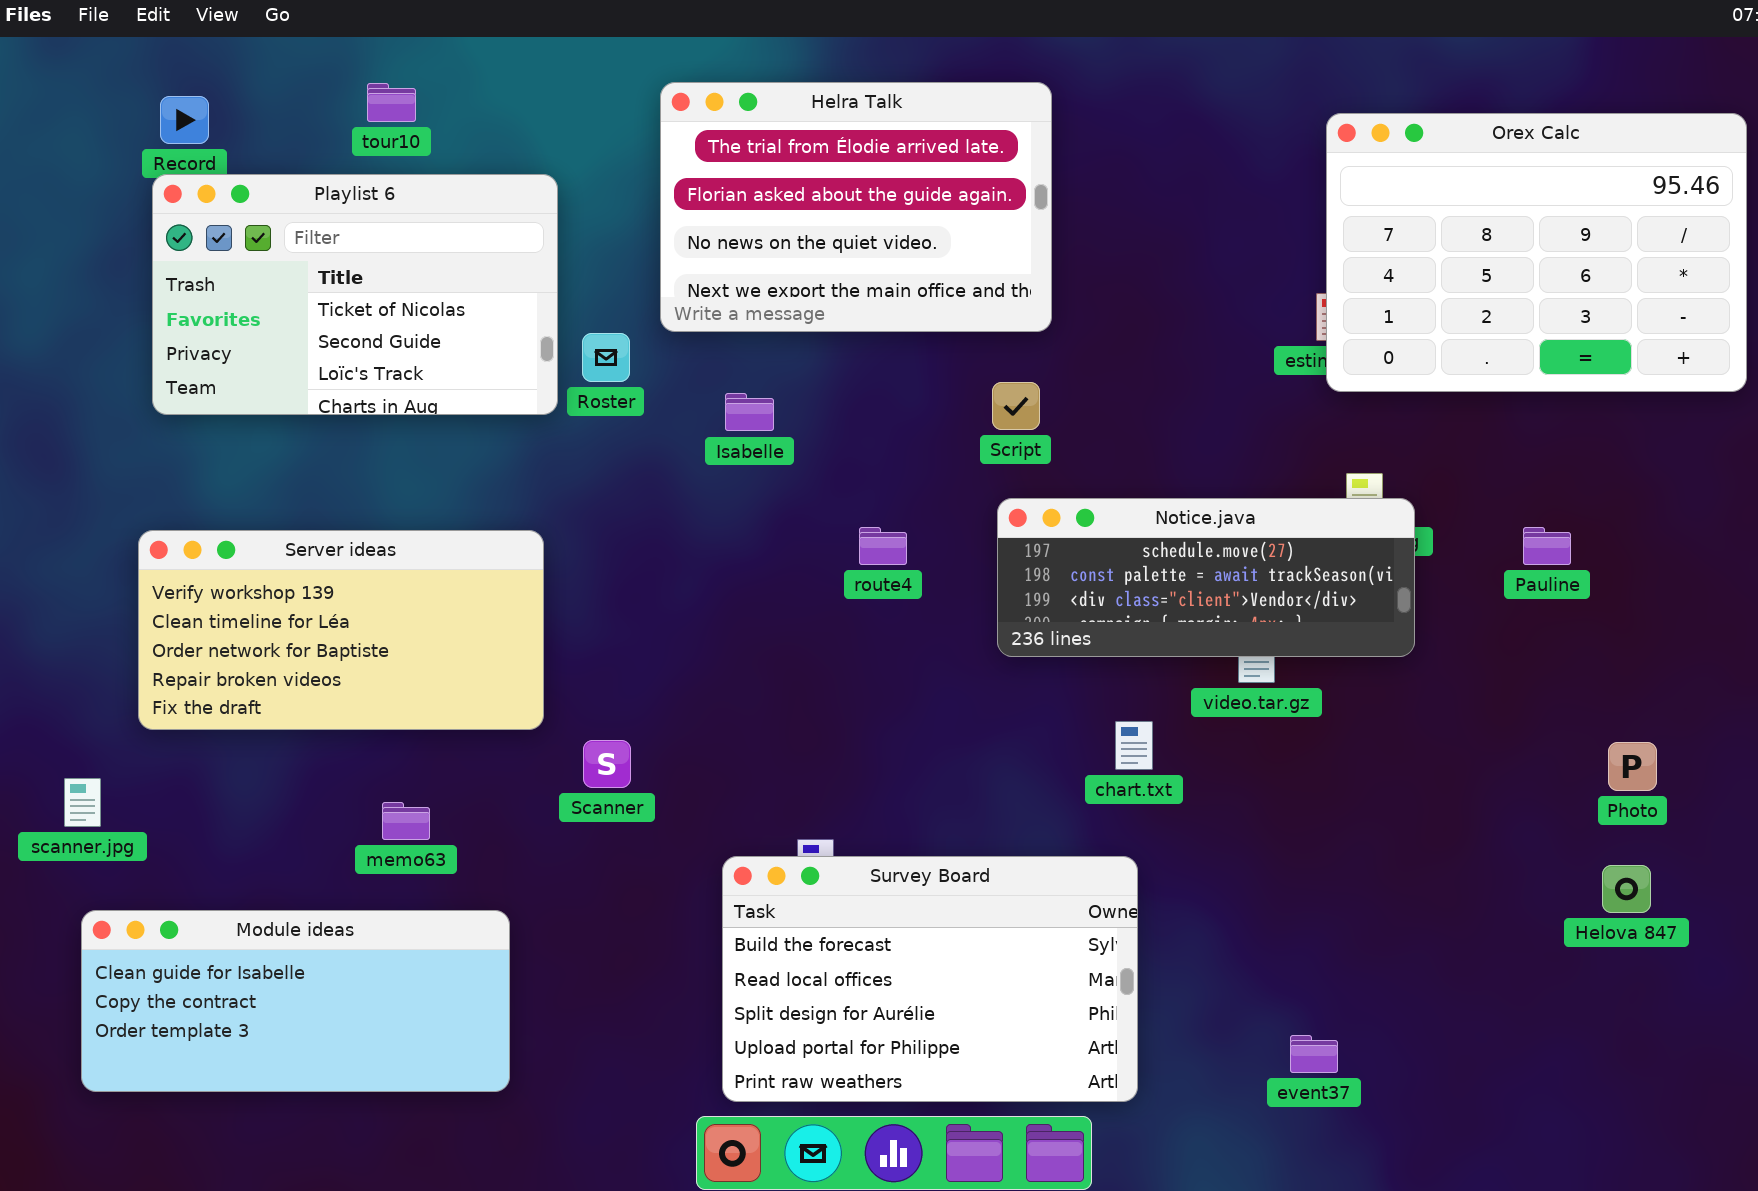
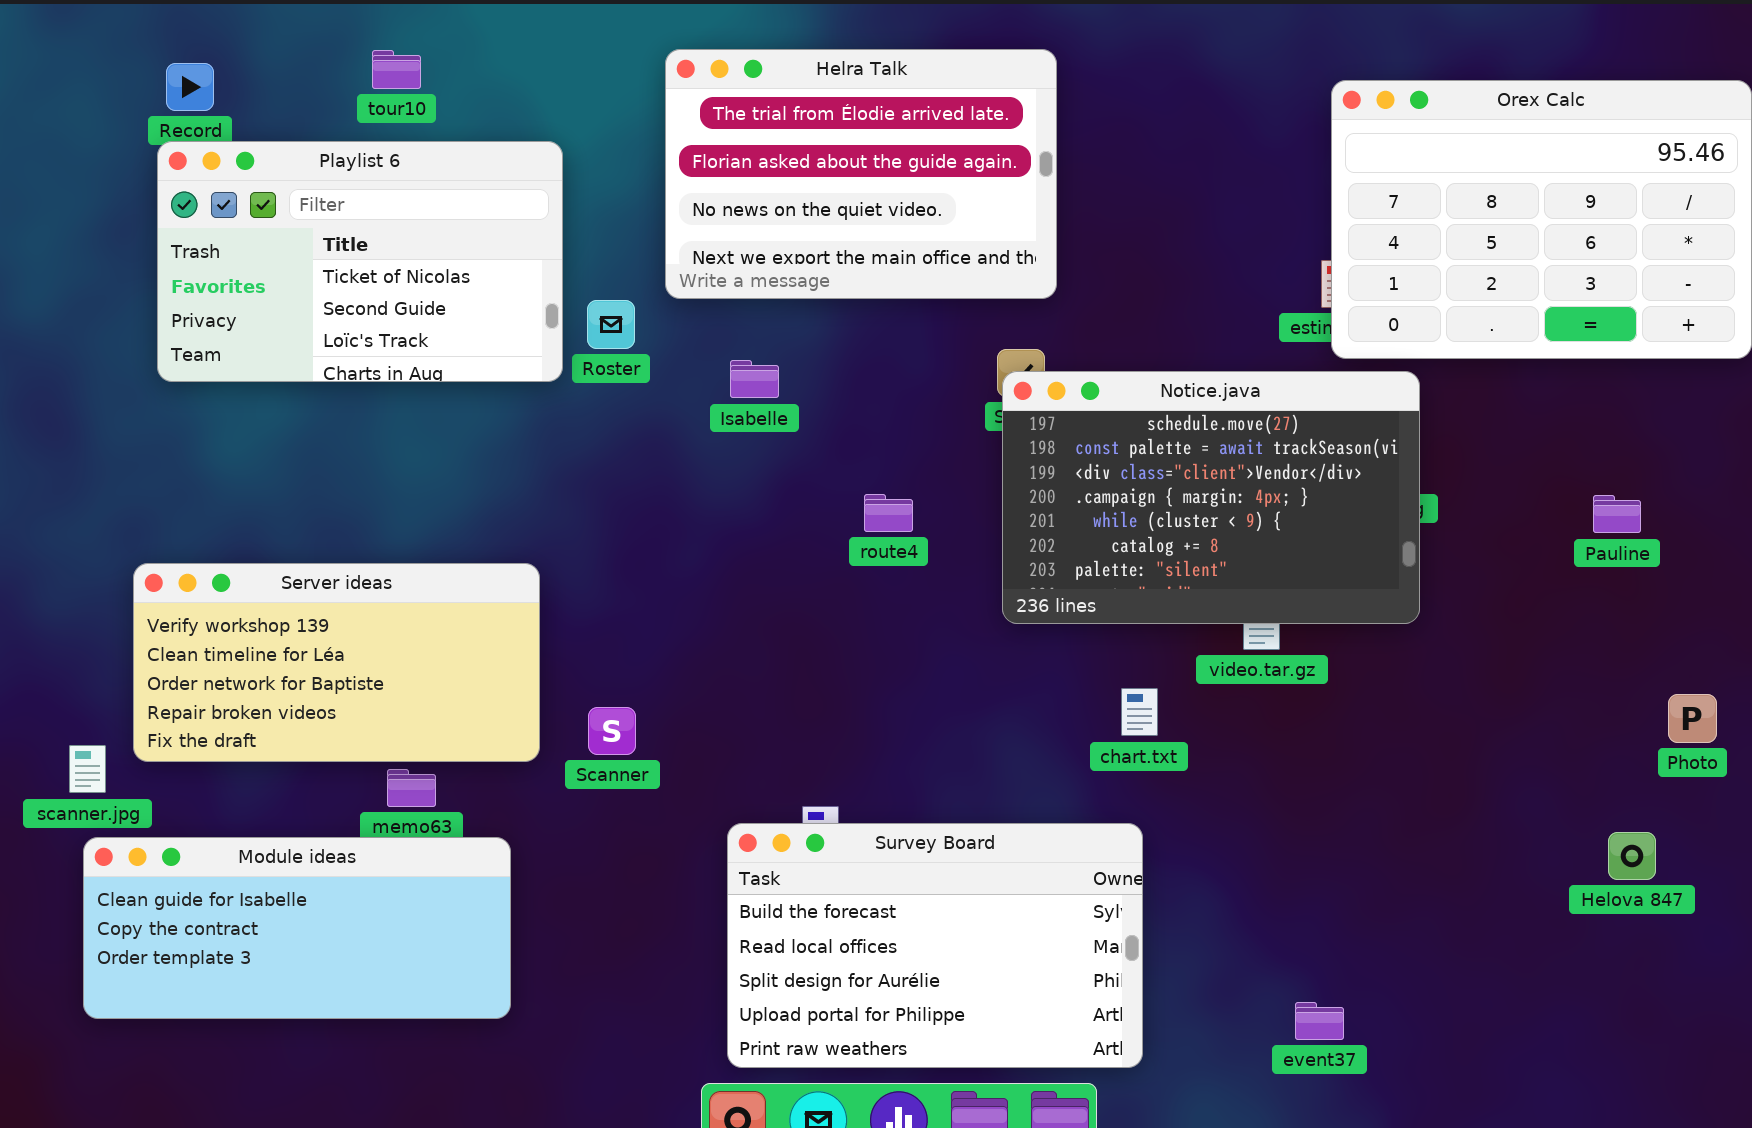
Notice.java: [997,498,1415,657] -> [1002,371,1420,624], resized
Pauline: [1523,527,1571,565] -> [1593,495,1641,533], moved
Server ideas: [138,530,544,730] -> [133,563,540,762], moved
Photo: [1608,742,1657,791] -> [1668,694,1717,743], moved
Module ideas: [81,910,510,1092] -> [83,837,511,1019], moved

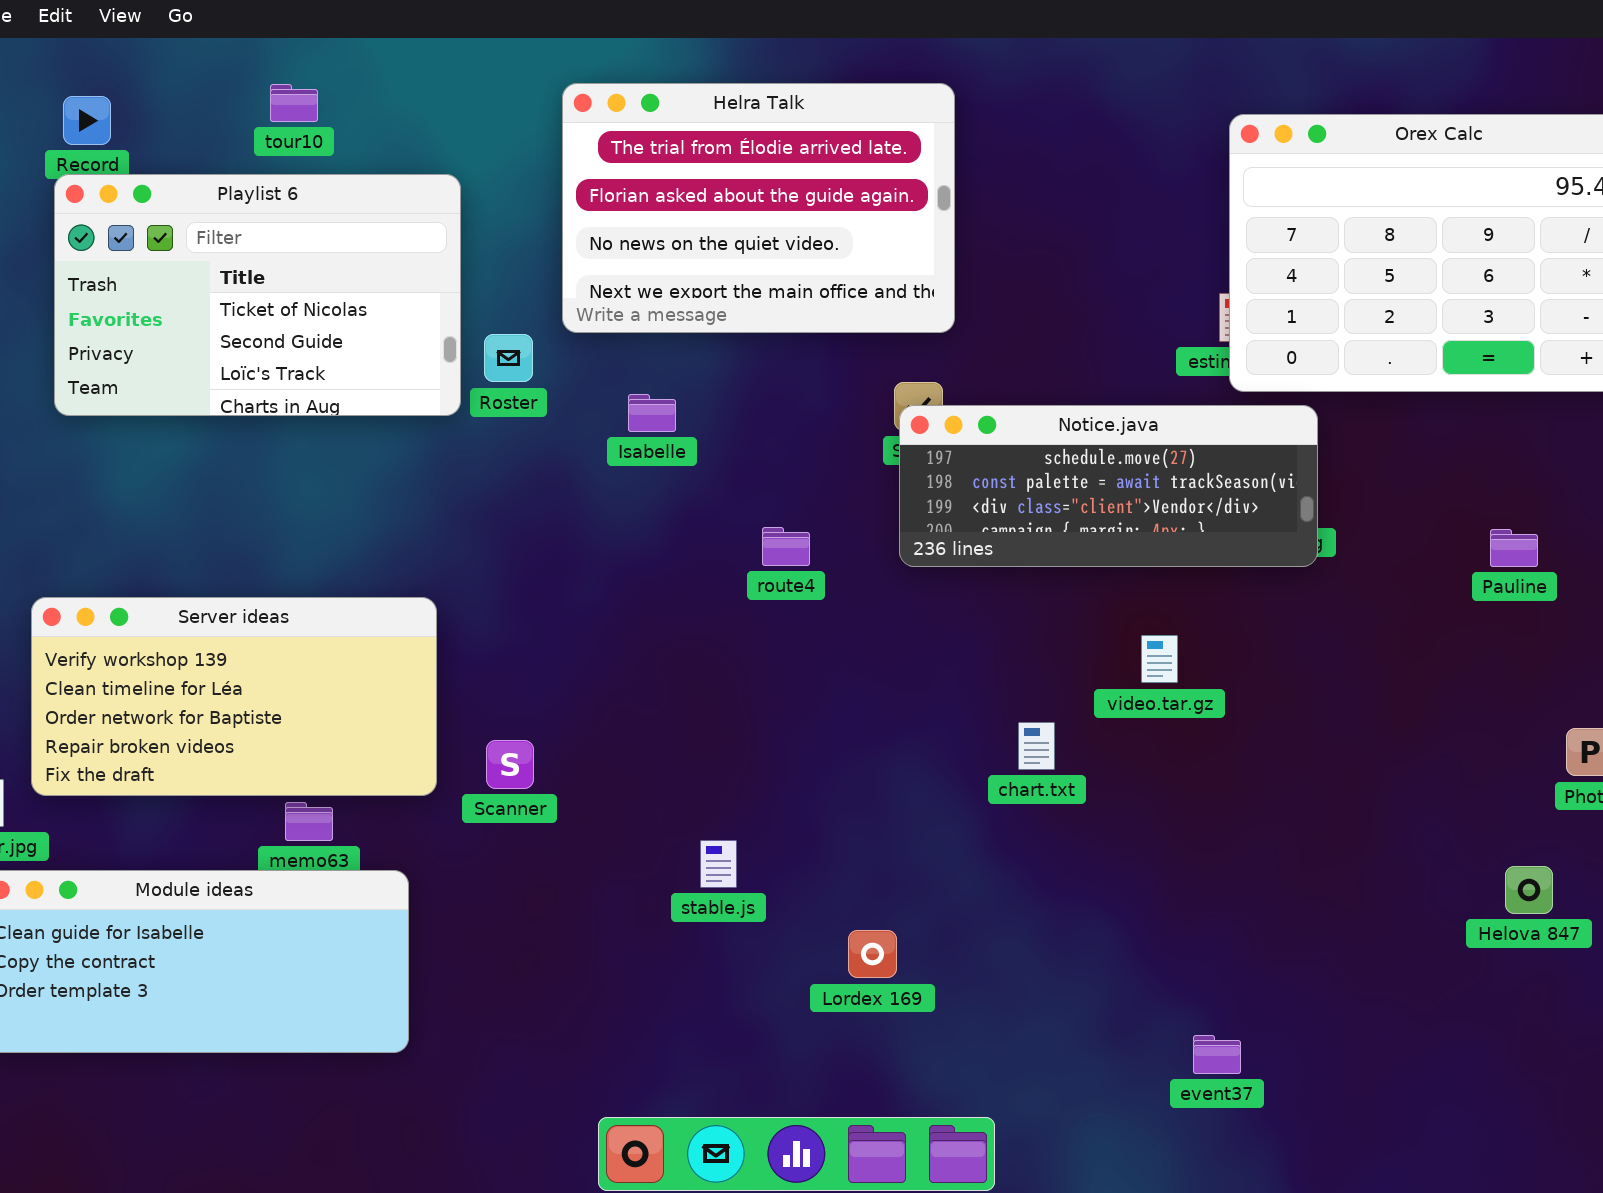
Notice.java: [1002,371,1420,624] -> [899,405,1318,567], resized
Survey Board: [727,823,1143,1068] -> none, closed

